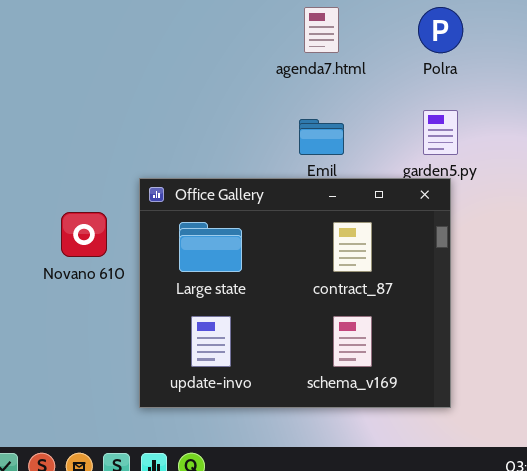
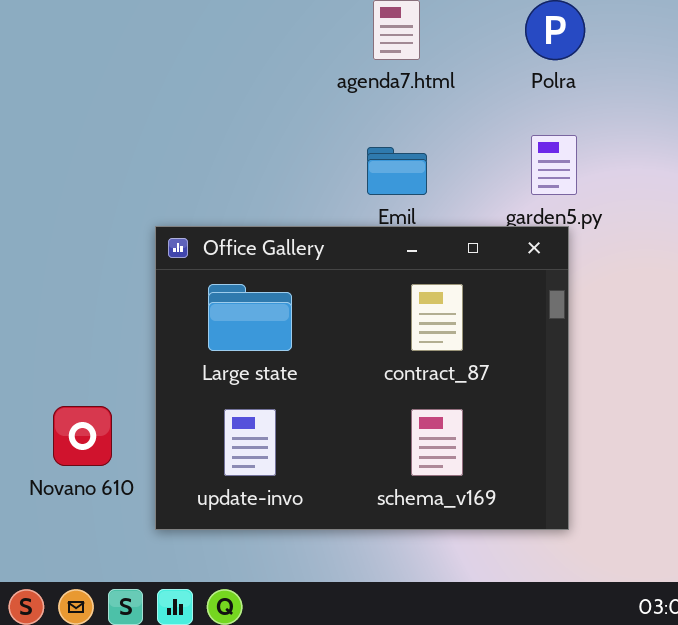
Novano 610: [61,212,107,257] -> [53,406,112,466], moved

